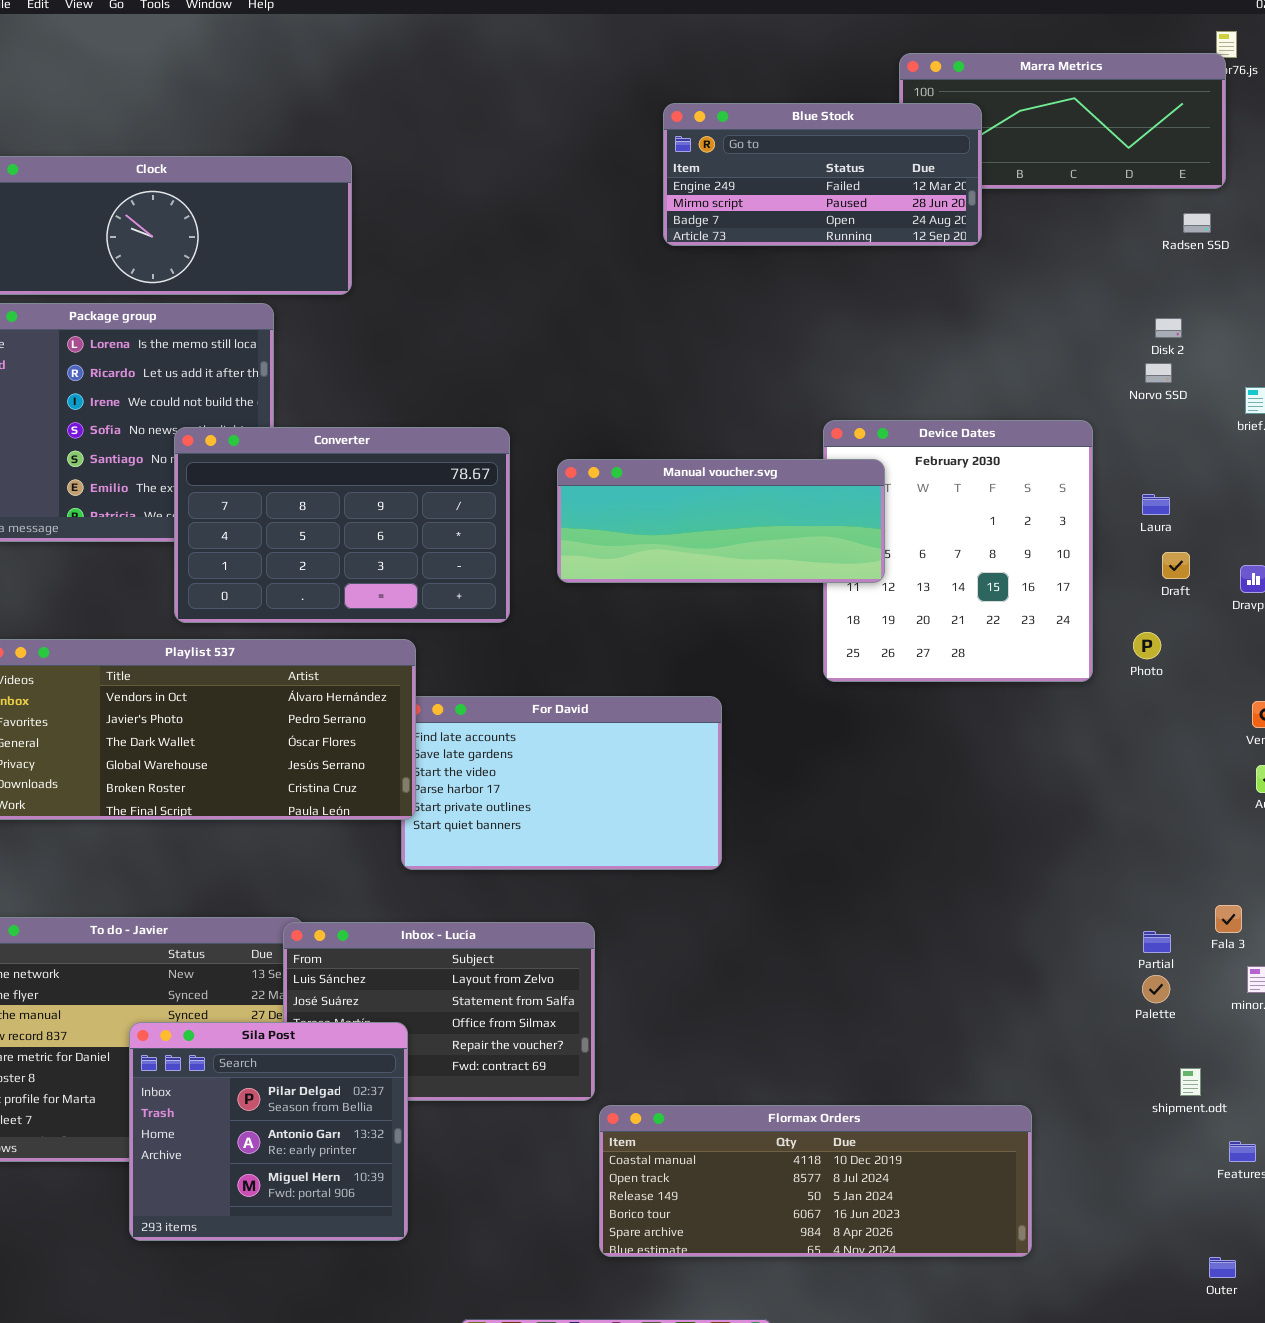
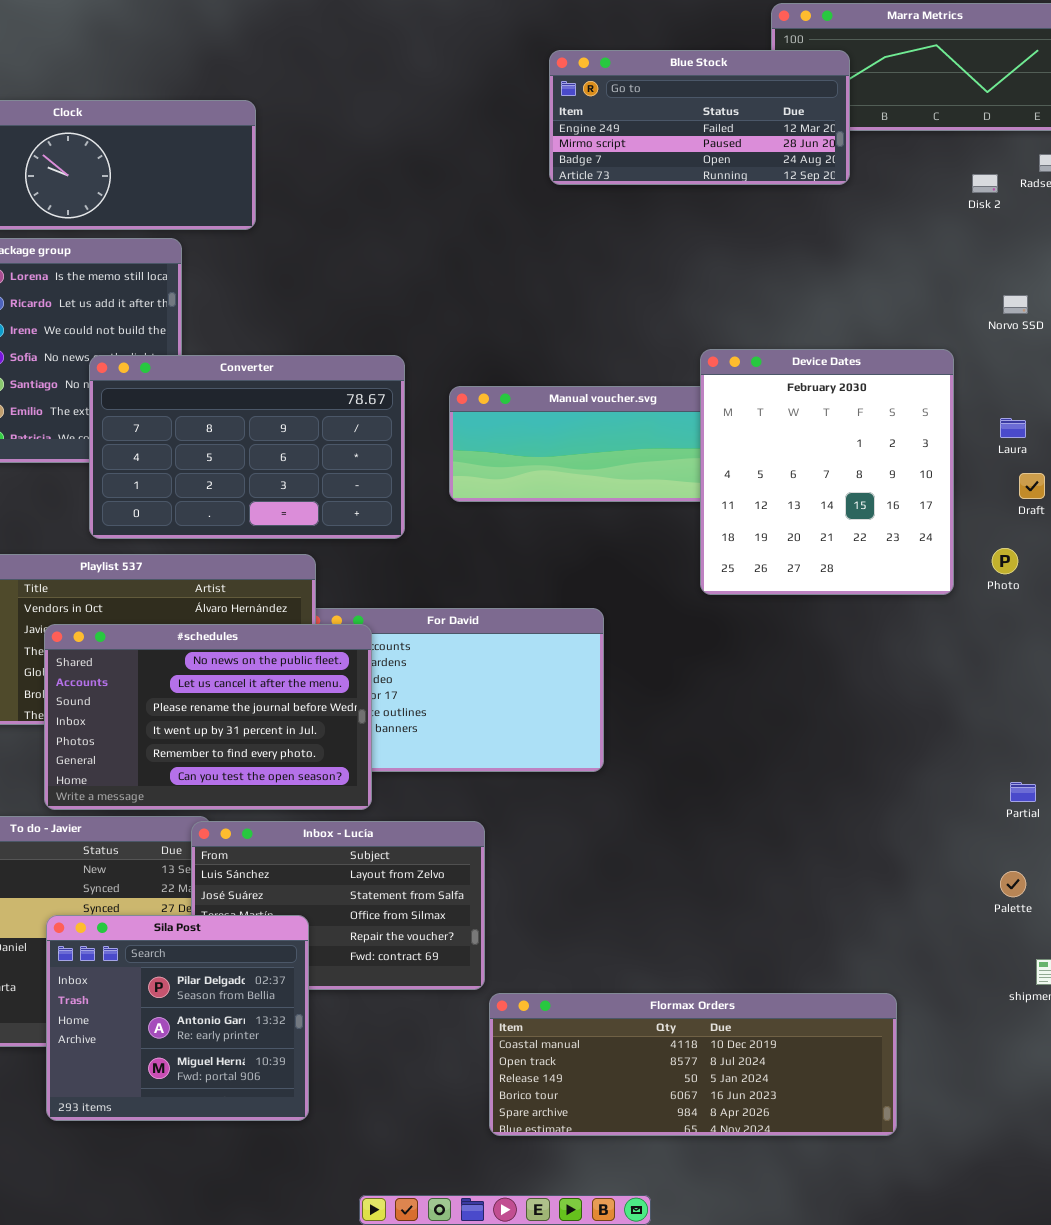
Disk 2: [1155,318,1182,338] -> [972,174,998,193], moved
Device Dates: [823,420,1093,682] -> [700,349,954,595], raised
#schedules: none -> [44,624,372,810], opened
Partial: [1143,931,1171,953] -> [1010,782,1036,802], moved

